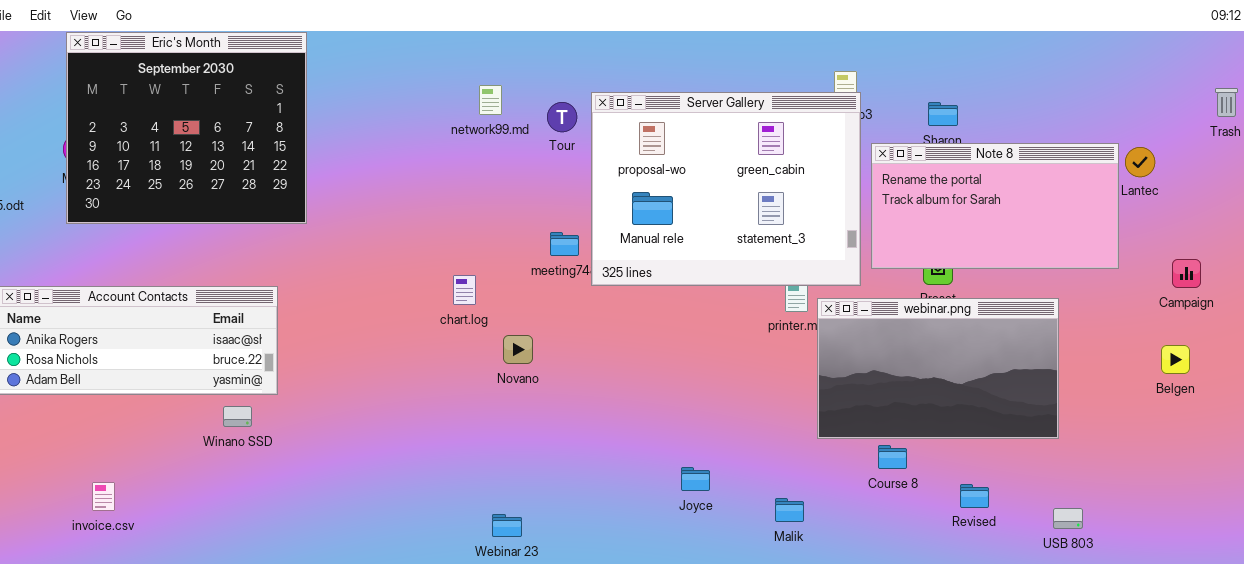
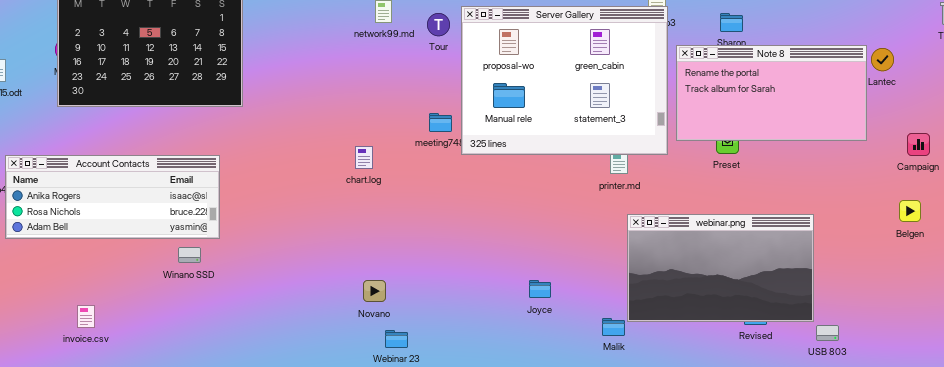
webinar.png: [817,298,1059,439] -> [627,214,814,322], moved
Novano: [503,335,533,364] -> [363,280,386,302], moved
Joyce: [681,467,710,491] -> [529,280,551,298], moved

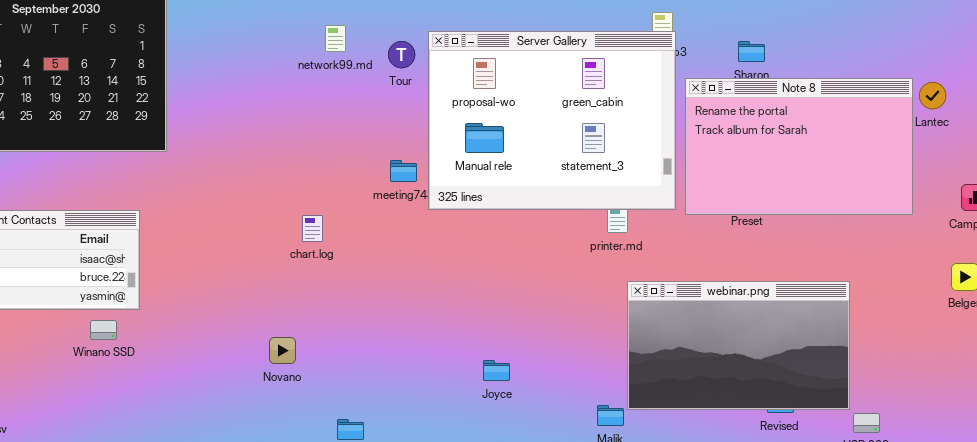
Note 8: [676,45,867,141] -> [685,78,913,215], resized
chart.log: [355,146,373,169] -> [302,215,323,242], moved
Novano: [363,280,386,302] -> [269,337,296,364], moved
Joyce: [529,280,551,298] -> [483,360,510,381], moved

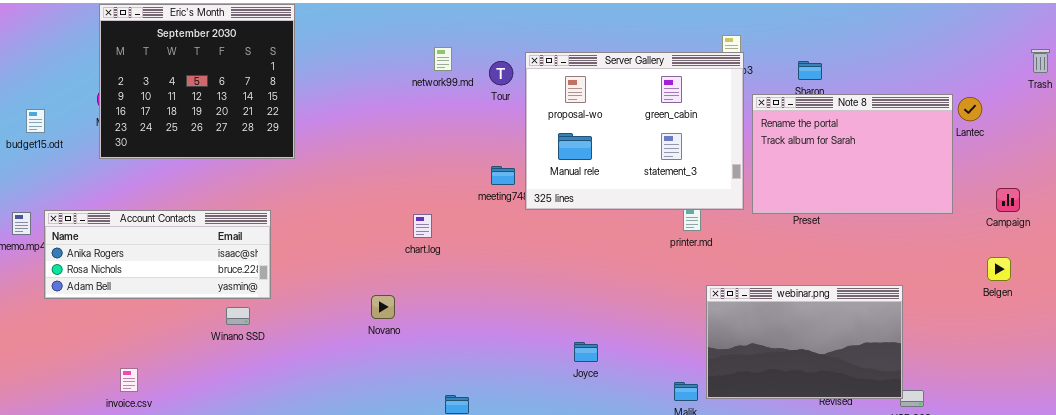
webinar.png: [627,281,850,410] -> [706,285,903,399], moved
Novano: [269,337,296,364] -> [371,295,395,319], moved

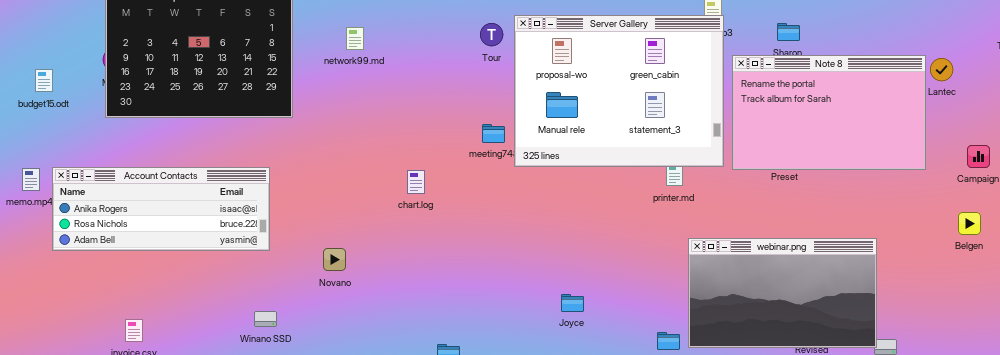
network99.md: [434,47,452,71] -> [346,27,364,50], moved
Novano: [371,295,395,319] -> [323,248,346,271], moved
Winano SSD: [226,307,250,325] -> [254,311,277,327], moved

